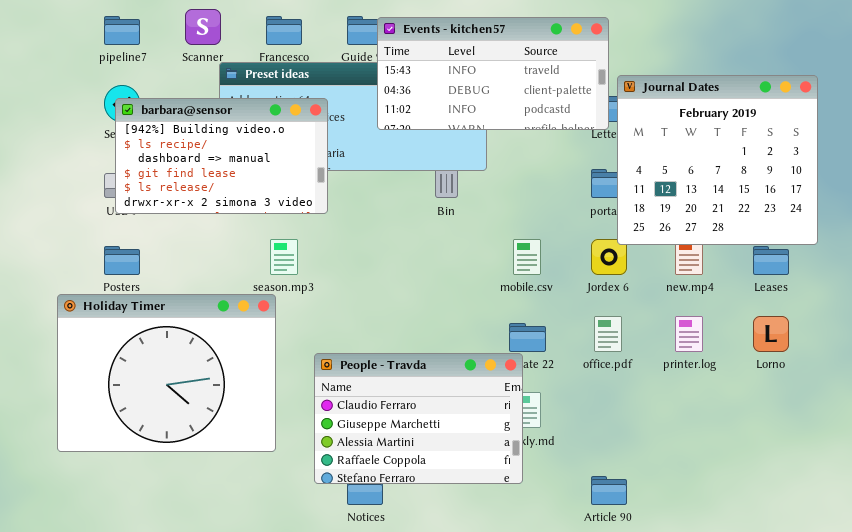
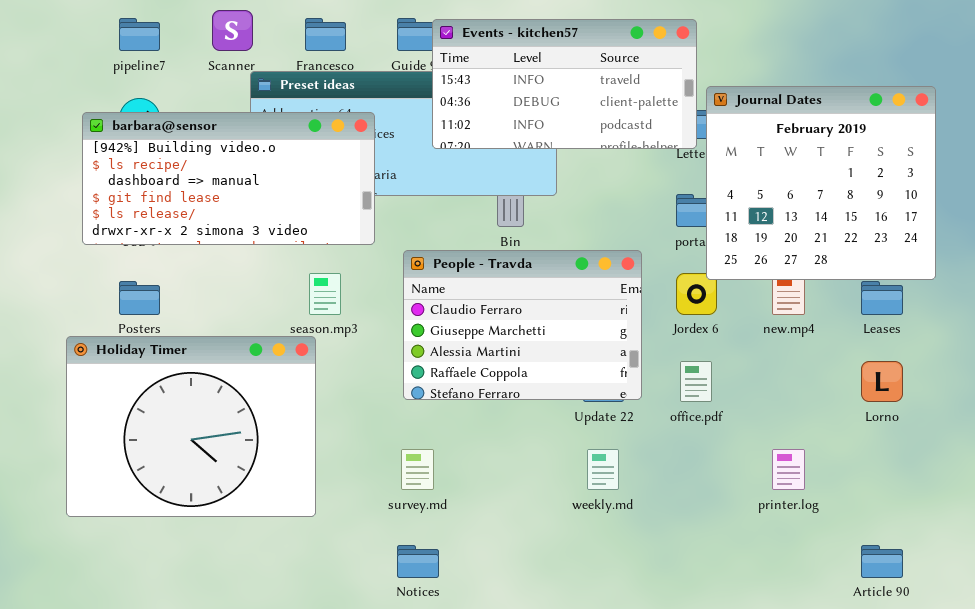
barbara@sensor: [115,98,328,214] -> [82,112,375,245], resized
printer.log: [675,316,703,352] -> [772,449,805,490], moved
People - Travda: [314,353,523,484] -> [403,250,642,400], moved
Article 90: [591,476,627,505] -> [861,545,903,578], moved

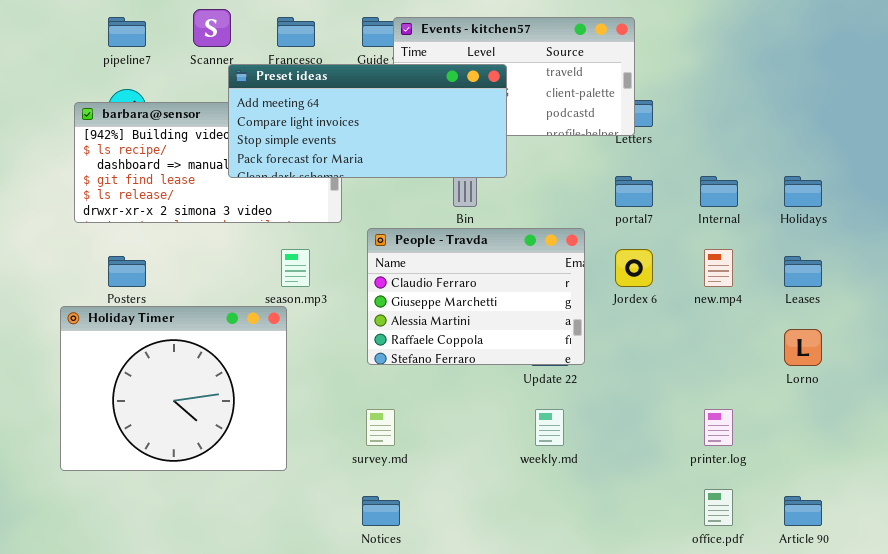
Preset ideas: [250,71,557,196] -> [228,64,507,178], raised
Journal Dates: [706,86,936,280] -> none, closed
office.pdf: [680,361,712,402] -> [704,489,733,526], moved

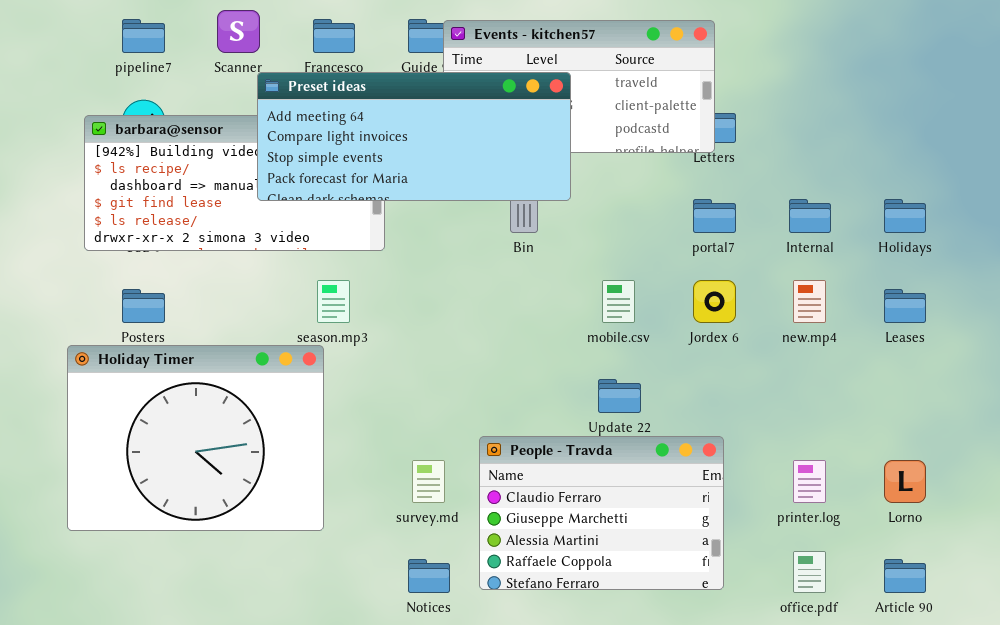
People - Travda: [367,228,585,365] -> [479,436,724,590], moved
Lorno: [784,329,822,366] -> [884,460,926,503], moved

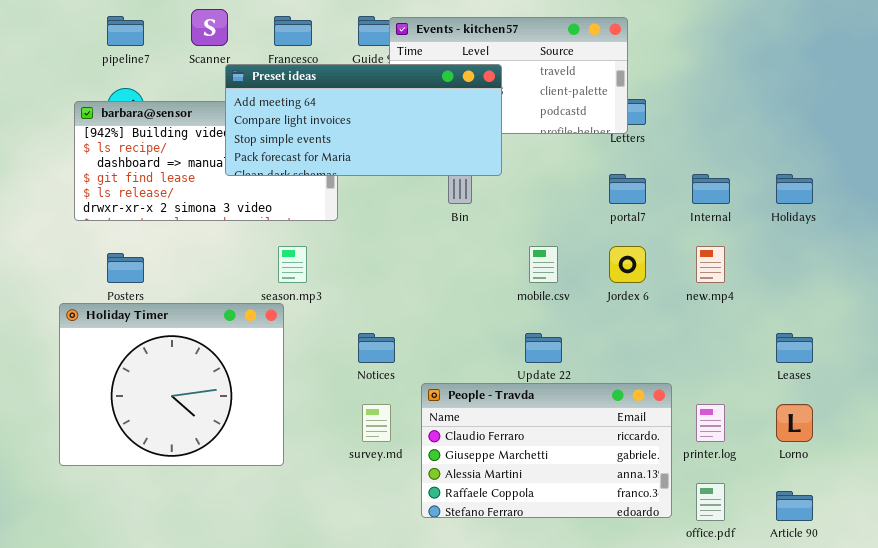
Leases: [884,289,926,323] -> [776,333,813,363], moved
People - Travda: [479,436,724,590] -> [421,383,672,518], resized
Notices: [408,559,450,593] -> [358,333,395,363], moved

